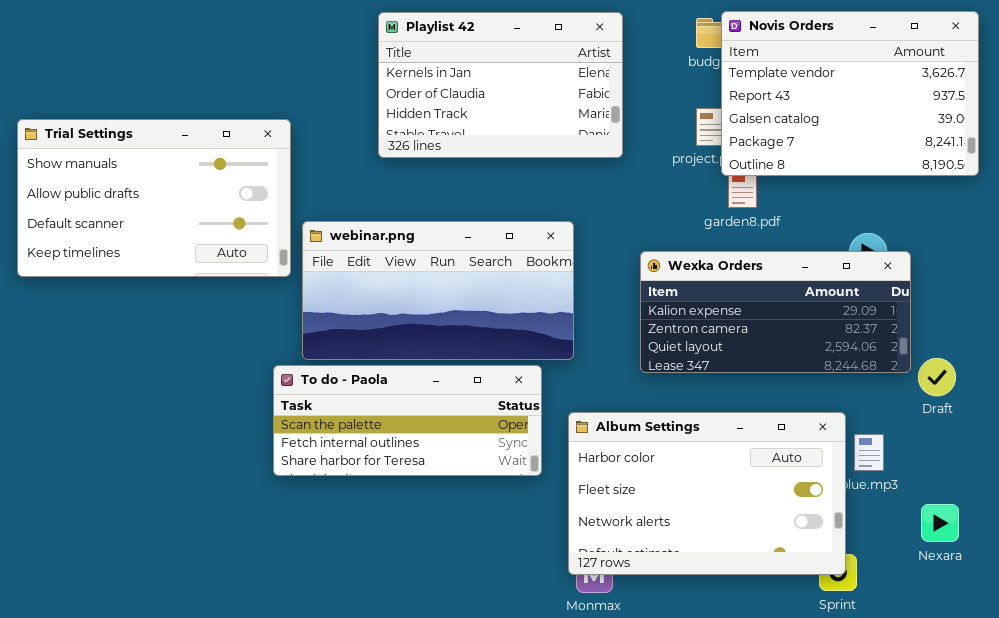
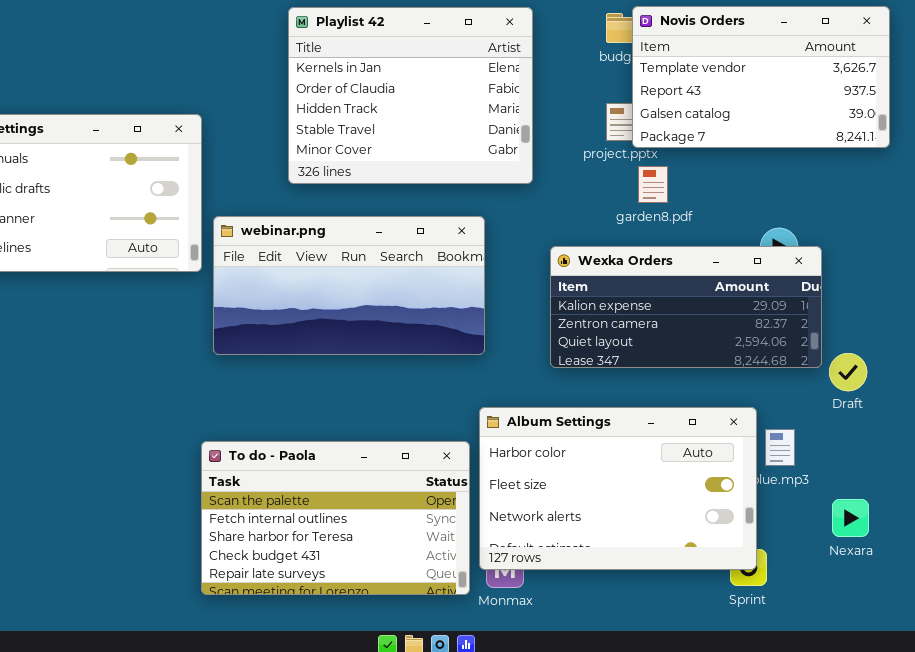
Novis Orders: [721,11,979,176] -> [632,6,890,148], resized
Playlist 42: [378,12,623,158] -> [288,7,533,184], resized
To do - Paola: [273,365,542,476] -> [201,441,470,595], moved, resized

